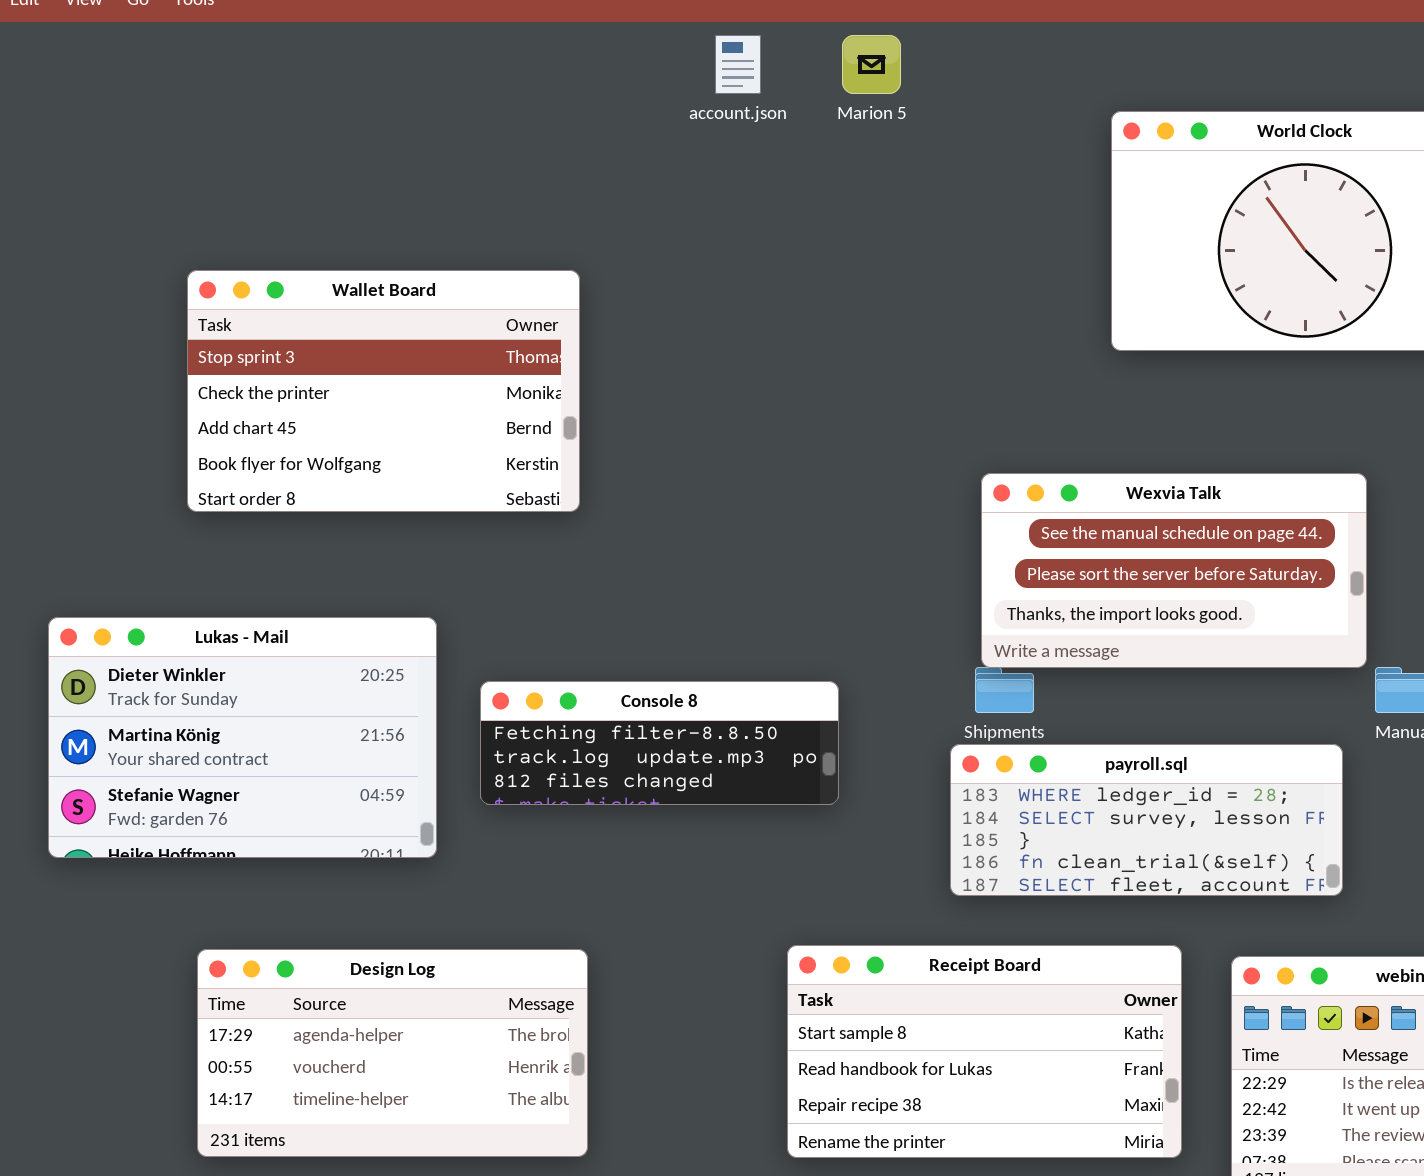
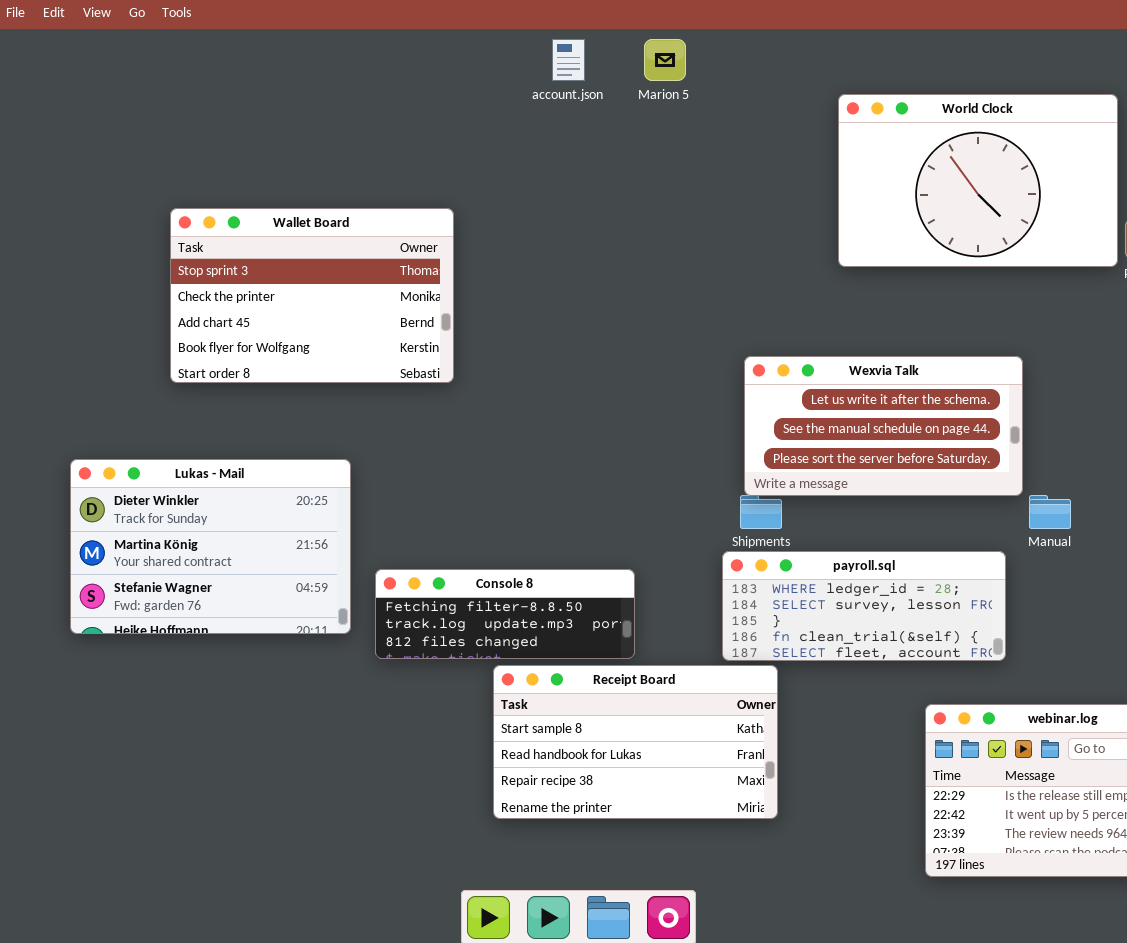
Wexvia Talk: [981,473,1367,668] -> [744,356,1023,496], scrolled up 1 row
Console 8: [480,681,839,805] -> [375,569,635,659], moved
Receipt Board: [787,945,1182,1158] -> [493,665,778,819], moved
Design Log: [197,949,588,1157] -> none, closed

